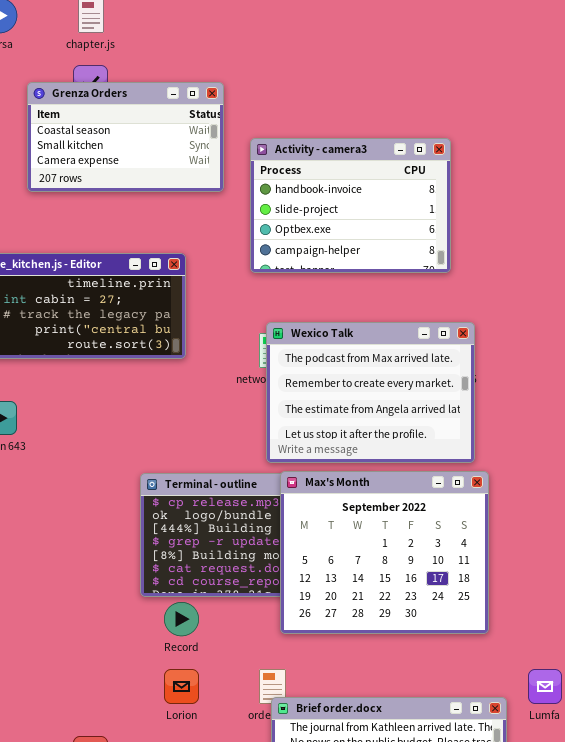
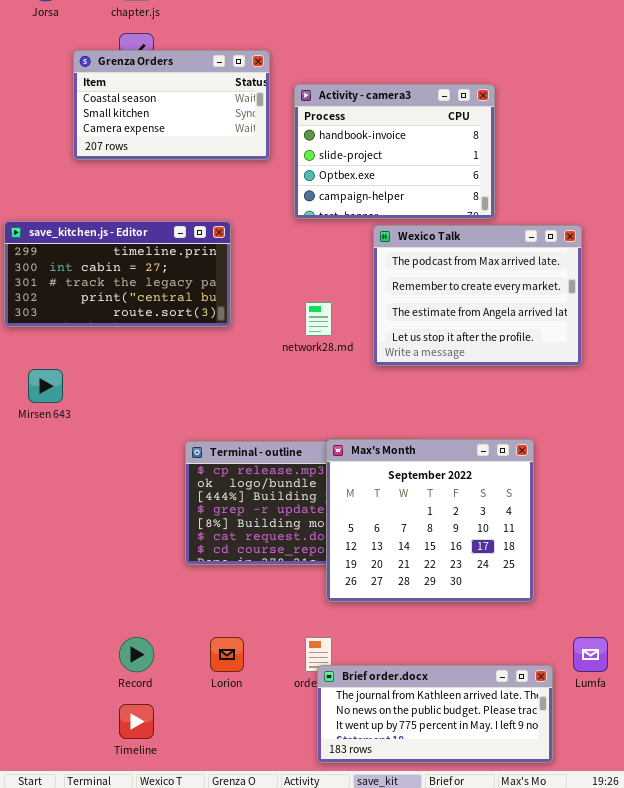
Activity - camera3: [250,138,451,273] -> [294,84,495,219], moved
Wexico Talk: [266,322,475,463] -> [373,225,582,366], moved
Record: [164,602,199,636] -> [119,637,154,672], moved

